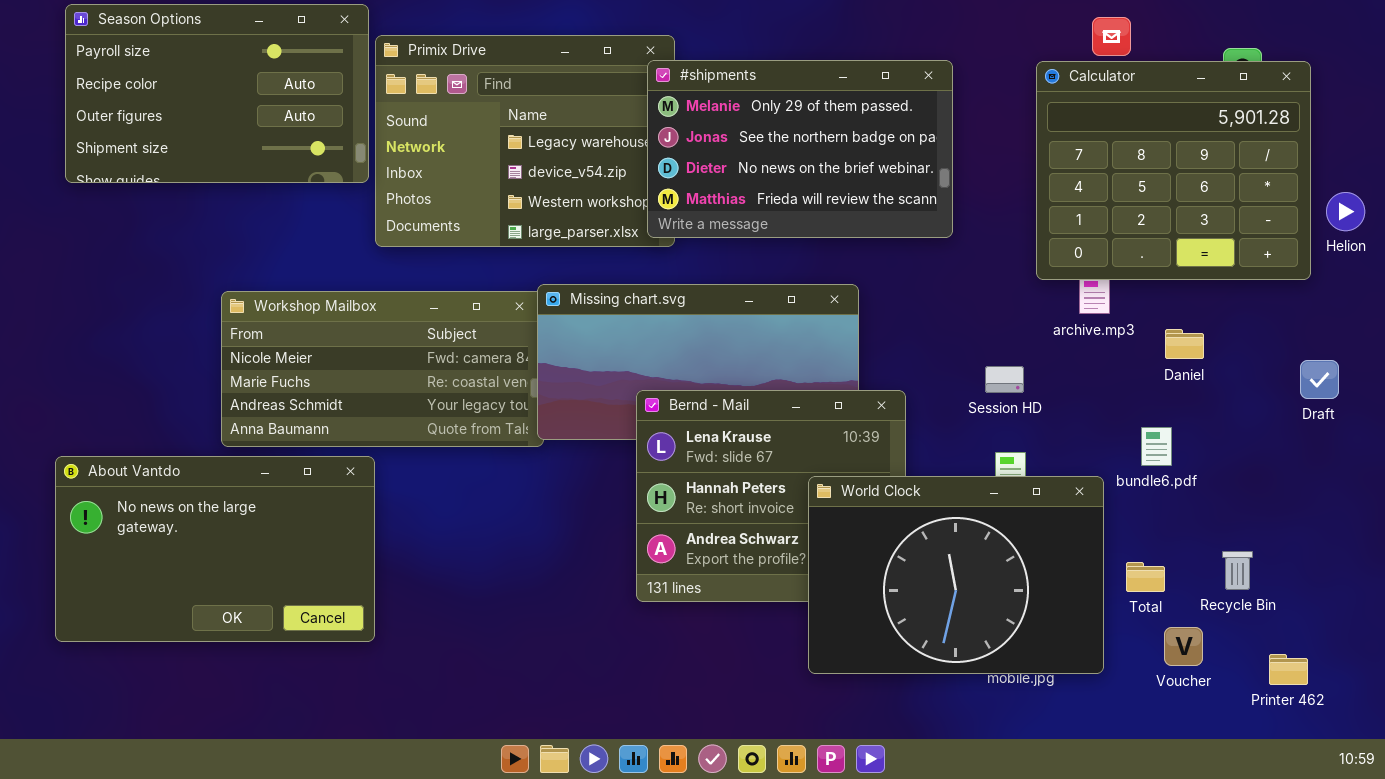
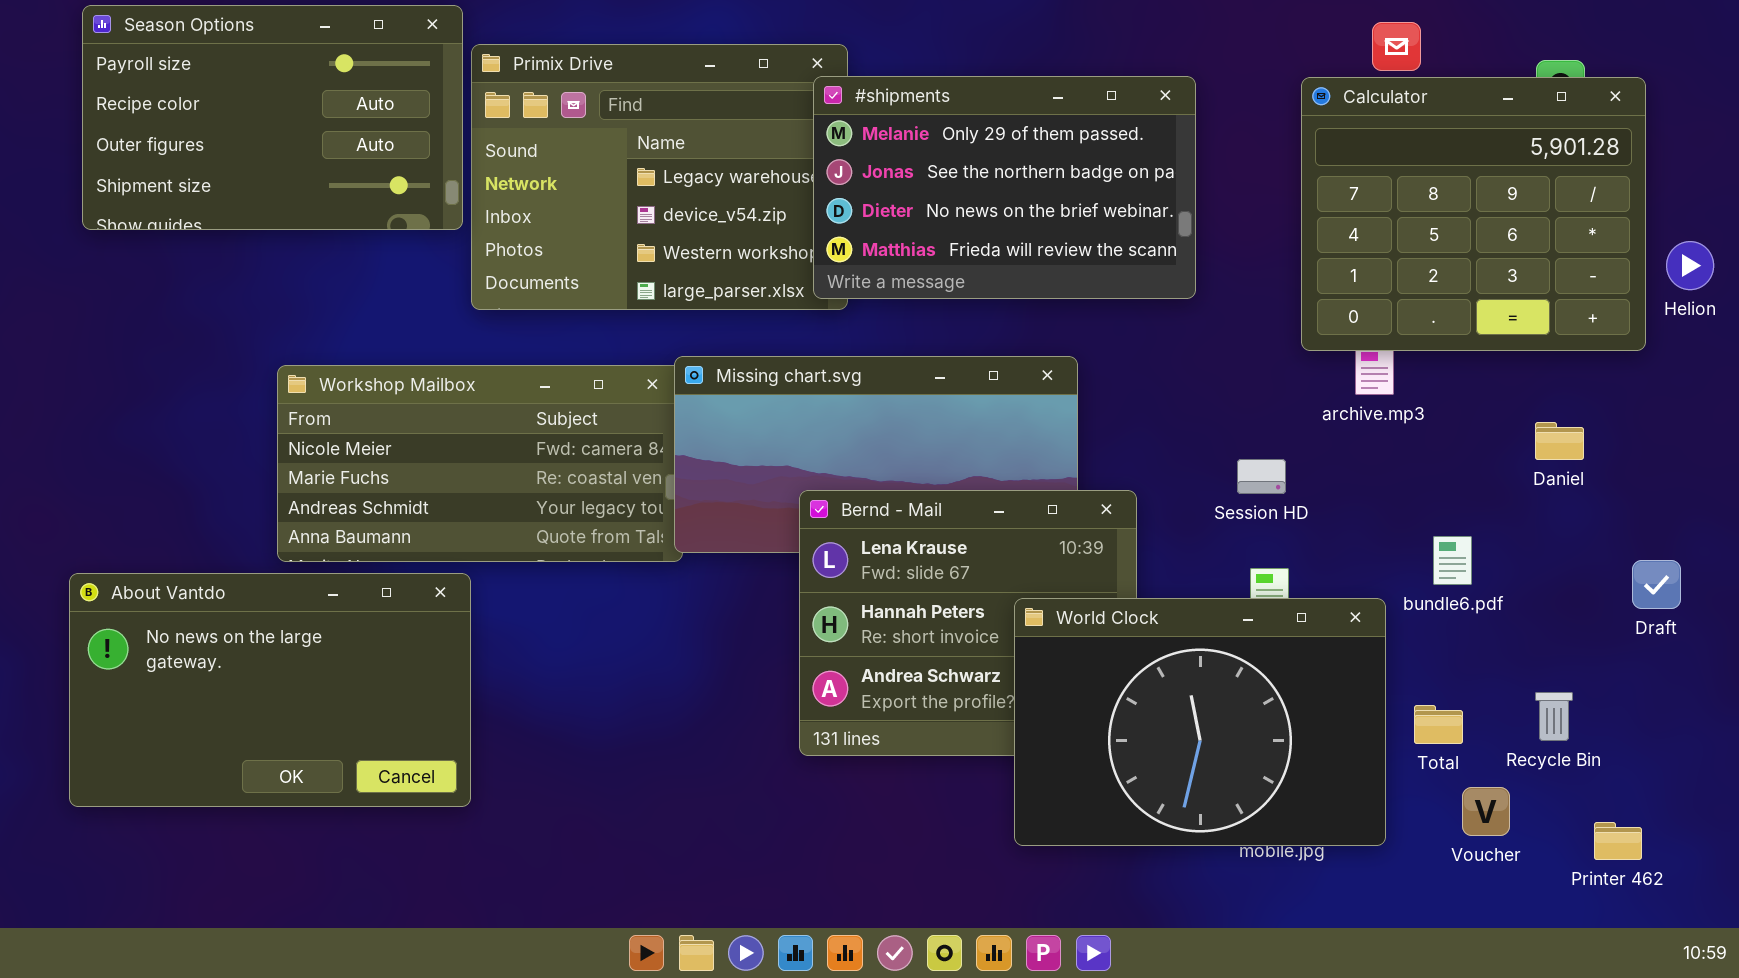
Daniel: [1165,329,1204,359] -> [1535,422,1584,460], moved
Draft: [1300,360,1339,399] -> [1632,560,1681,609], moved

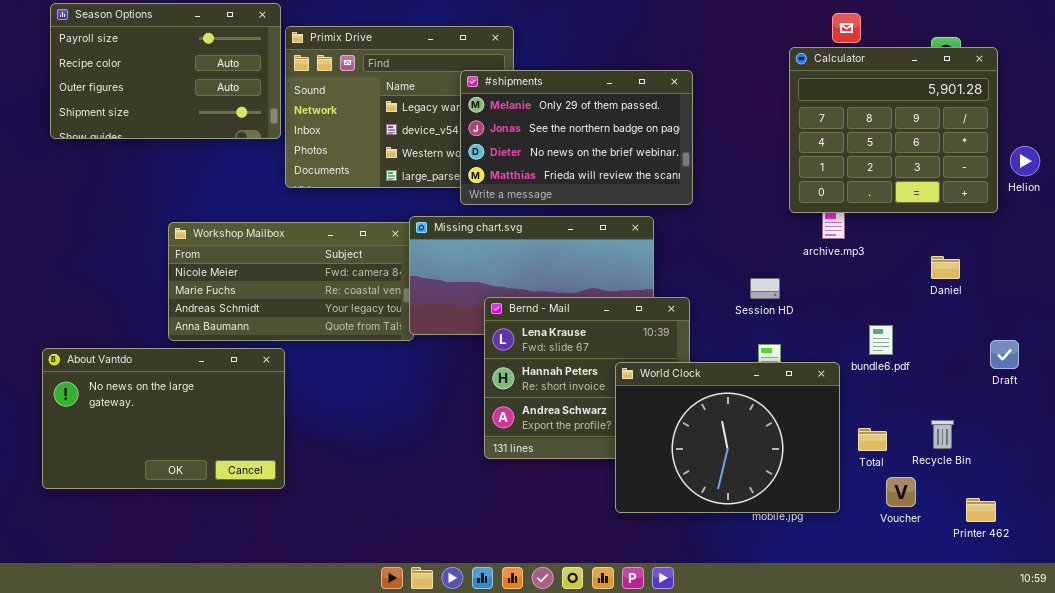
#shipments: [813,76,1196,299] -> [460,70,693,205], moved

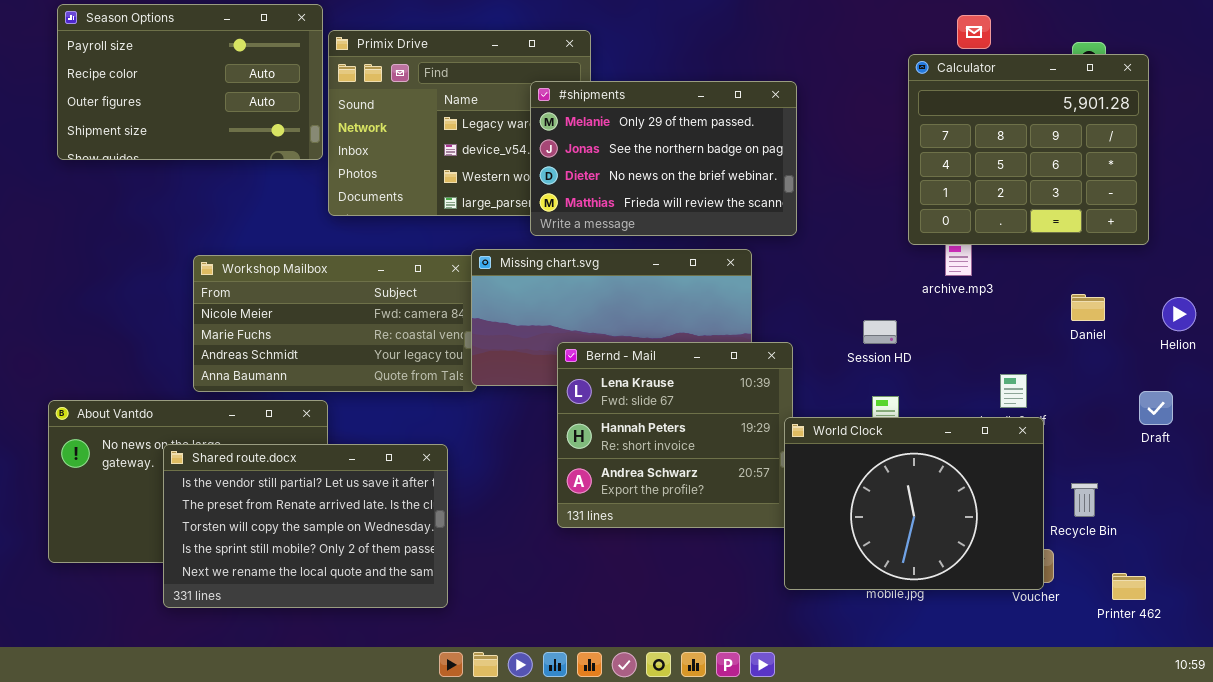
Helion: [1010,146,1040,176] -> [1162,297,1196,331], moved
World Clock: [615,362,840,513] -> [784,417,1044,590], moved
Shared route.docx: none -> [163,444,448,608], opened

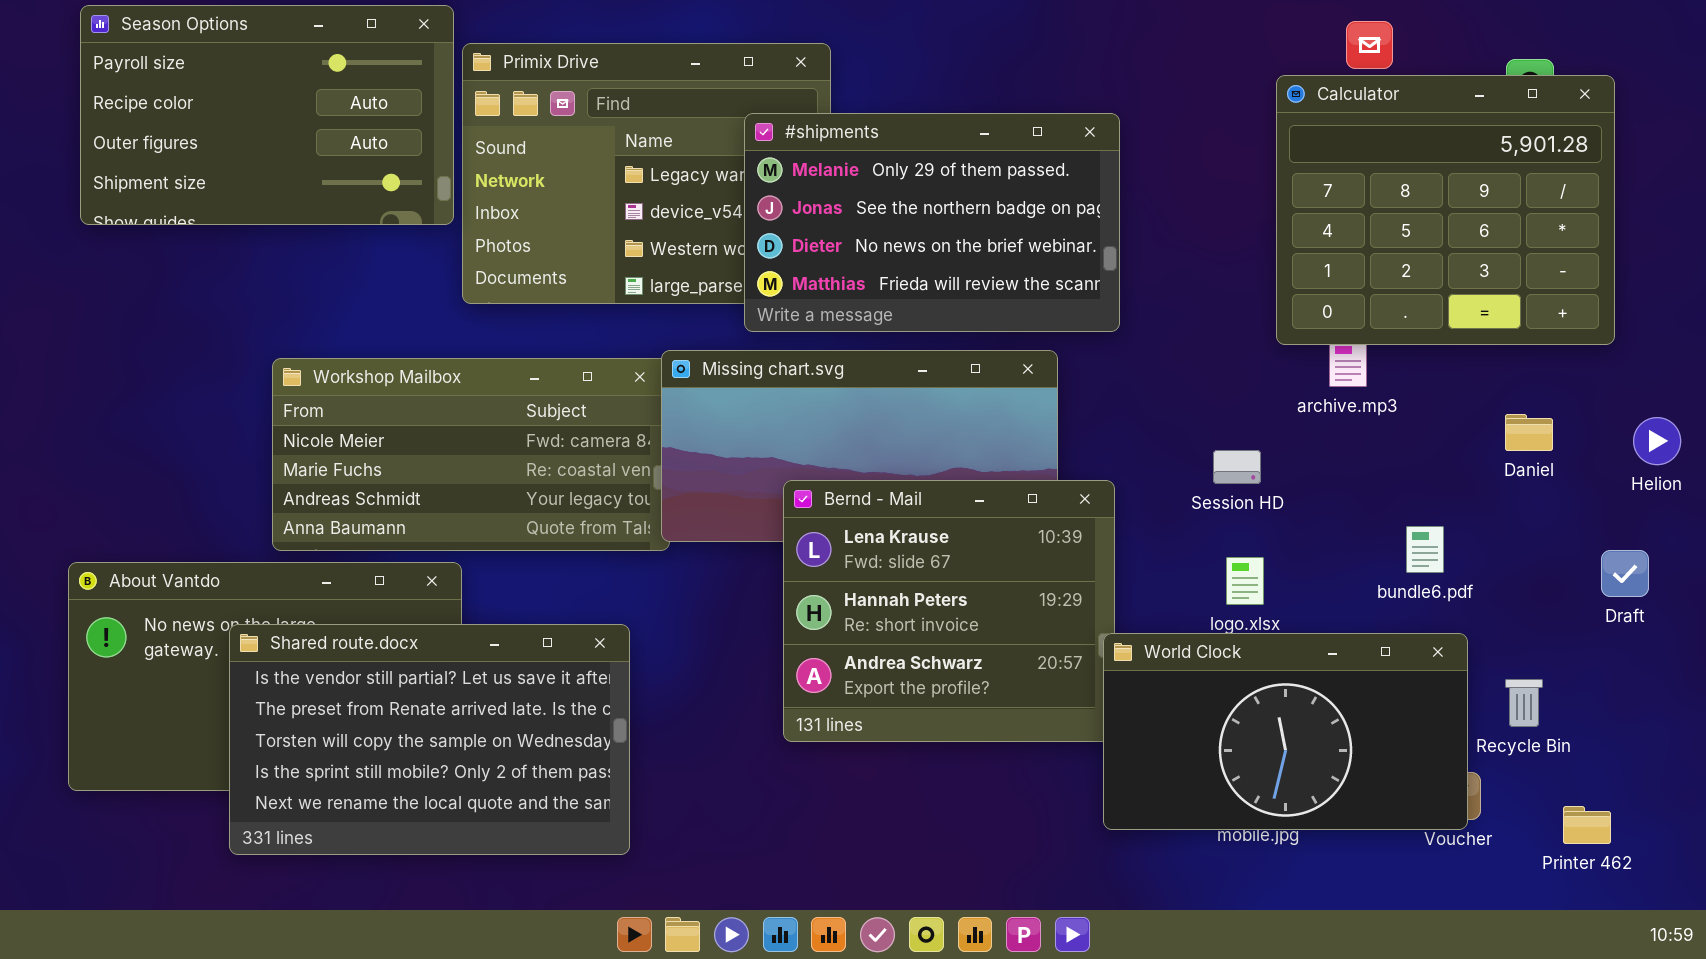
World Clock: [784,417,1044,590] -> [1103,633,1468,830], resized

